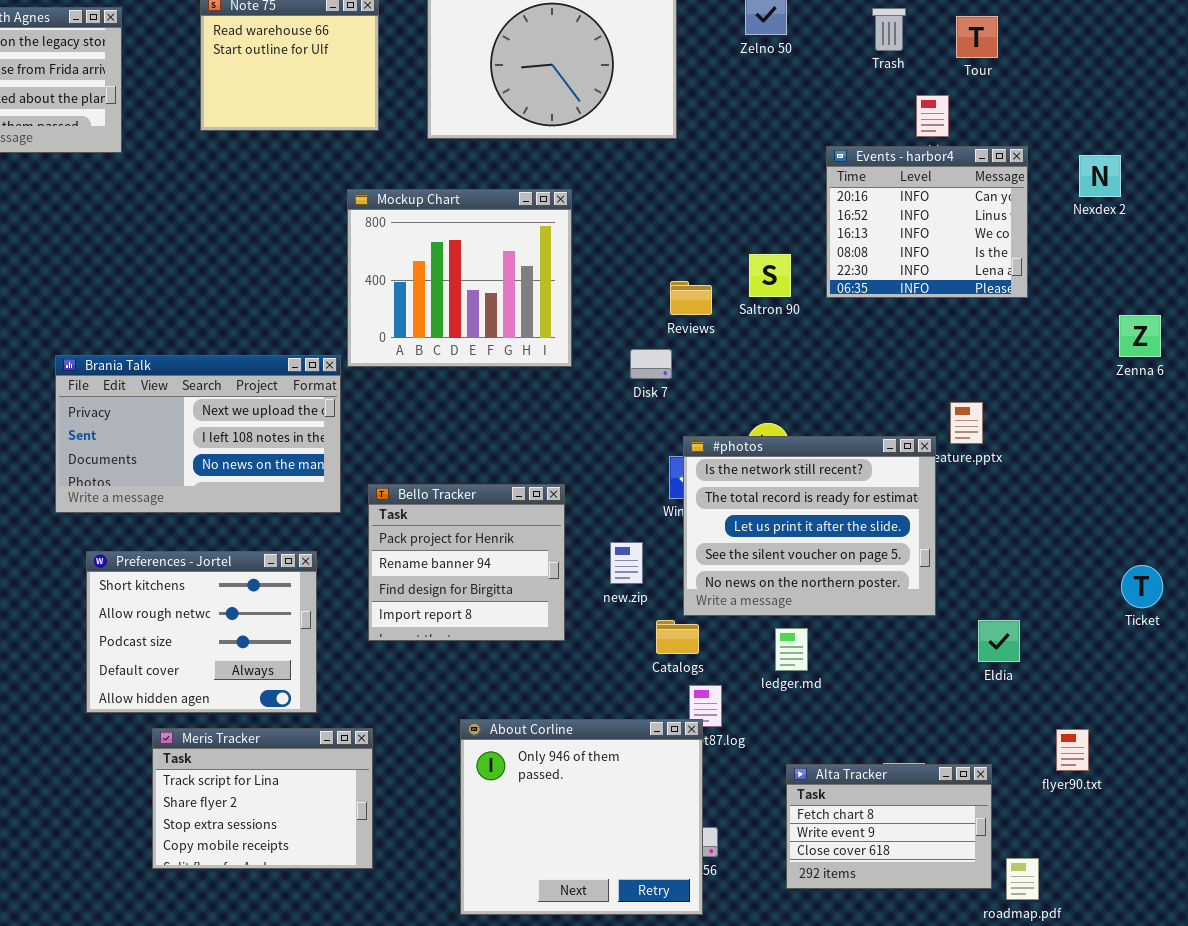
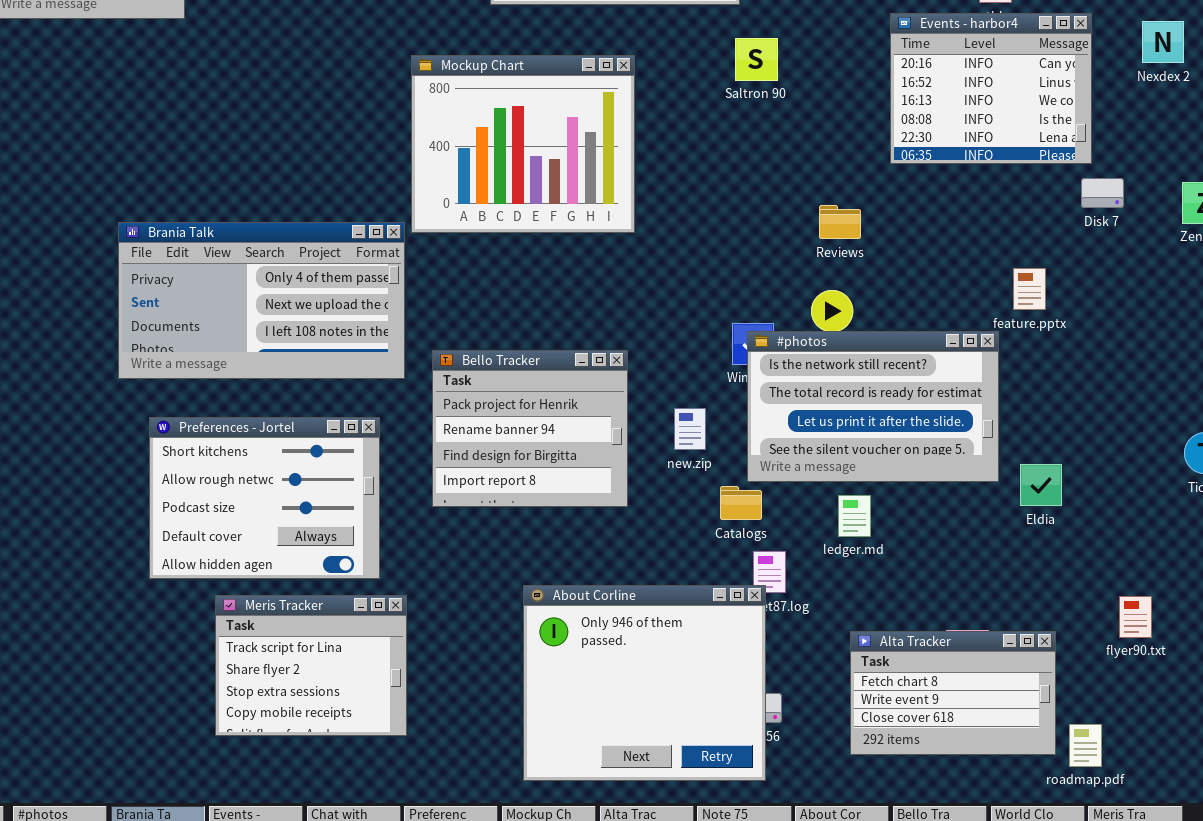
Saltron 90: [749,254,791,297] -> [735,38,778,81], moved
Reviews: [670,281,712,315] -> [819,205,861,239], moved
Disk 7: [630,349,672,379] -> [1081,178,1124,208], moved
Brania Talk: [55,355,341,513] -> [118,222,405,379], scrolled up 1 row
#photos: [683,436,936,616] -> [747,331,999,482], resized
Eldia: [978,620,1020,662] -> [1020,464,1062,506], moved
Meris Tracker: [152,728,373,869] -> [215,595,407,736], resized

